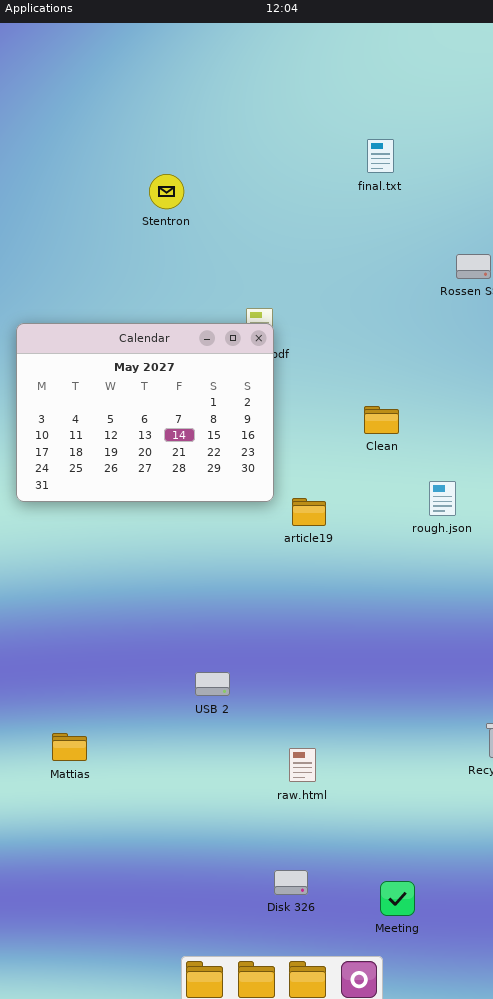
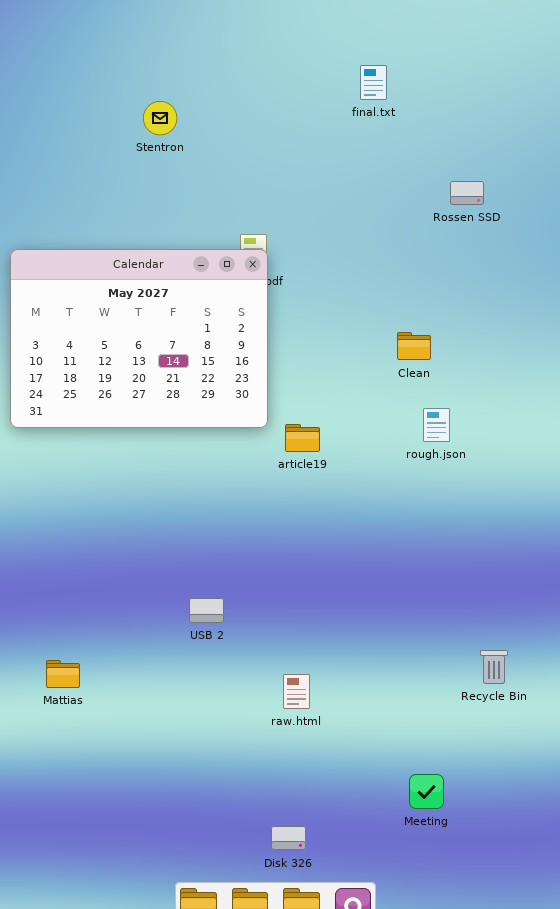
Clean: [364,406,399,434] -> [397,332,431,360], moved
Disk 326: [274,870,308,895] -> [271,826,306,850], moved
Meeting: [380,881,415,916] -> [409,774,444,809], moved

